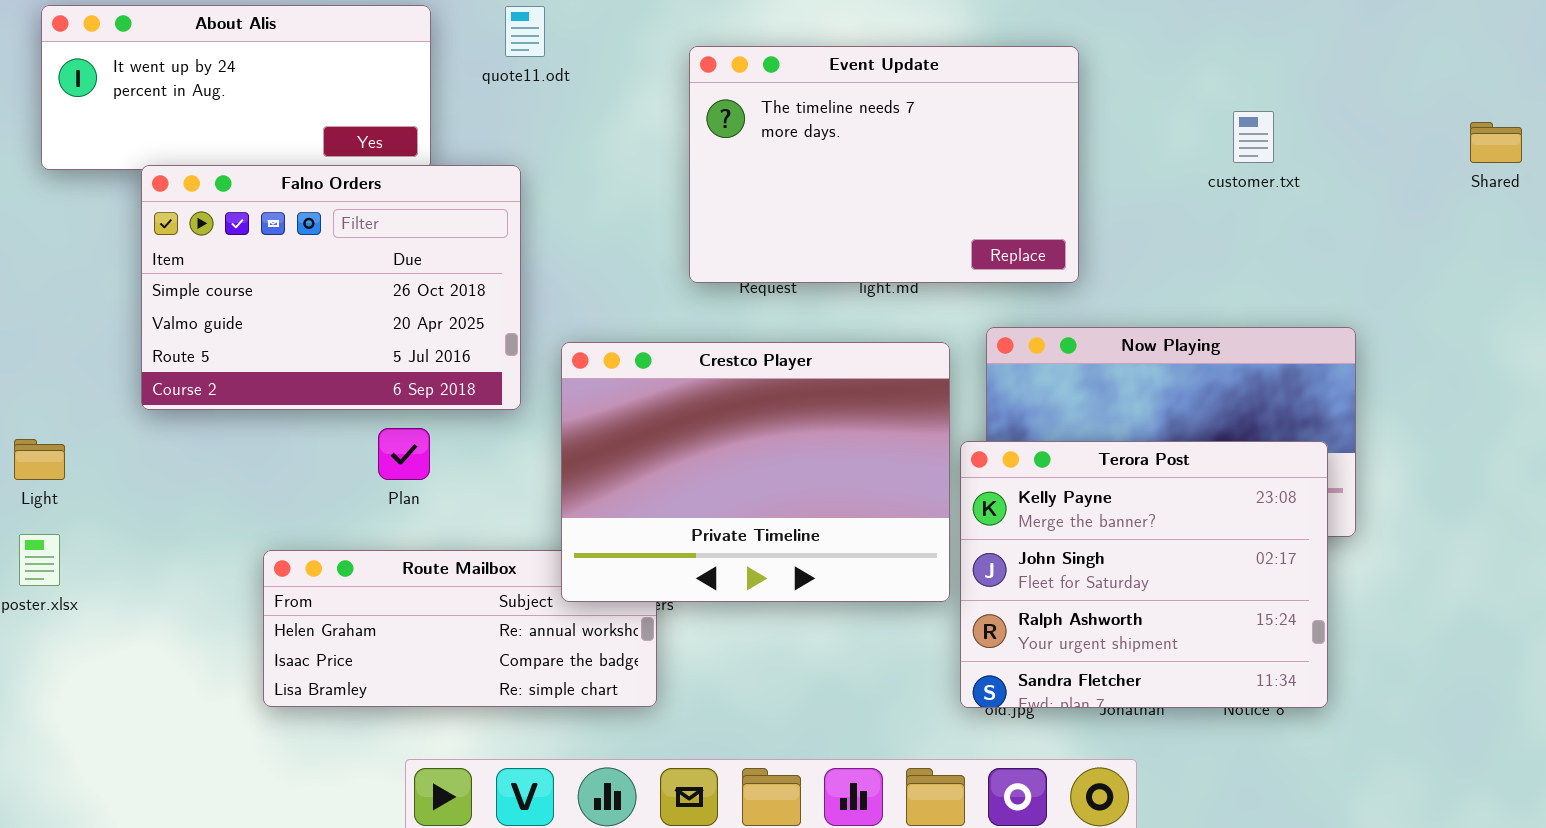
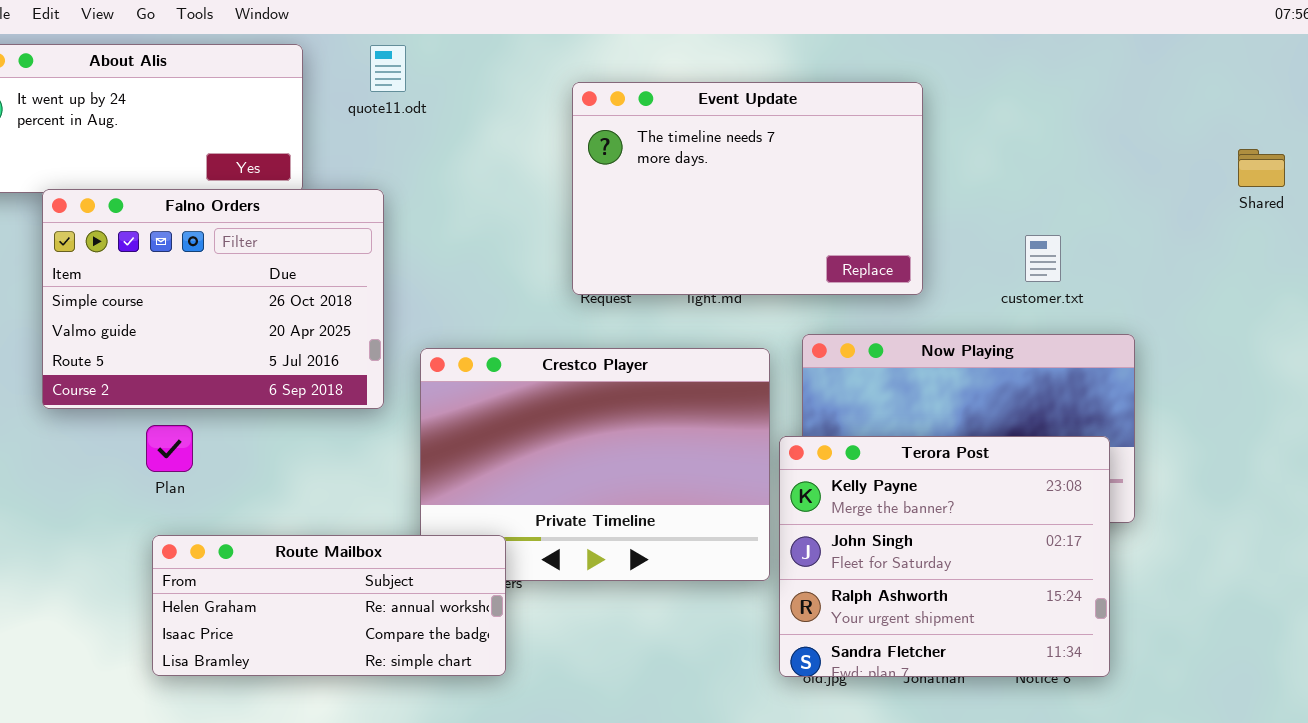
Event Update: [689,46,1079,283] -> [572,82,923,295], moved
customer.txt: [1233,111,1274,163] -> [1025,235,1061,282], moved
Plan: [378,428,430,480] -> [146,425,193,472], moved
Route Mailbox: [263,550,657,707] -> [152,535,506,676], raised

